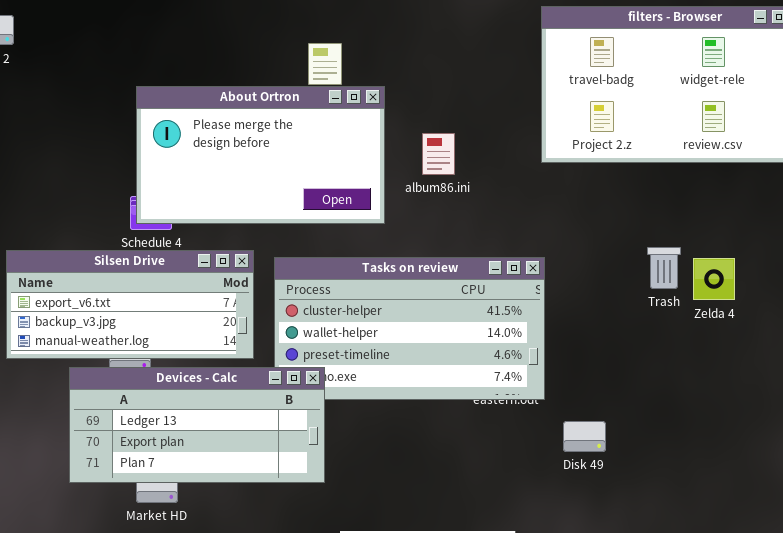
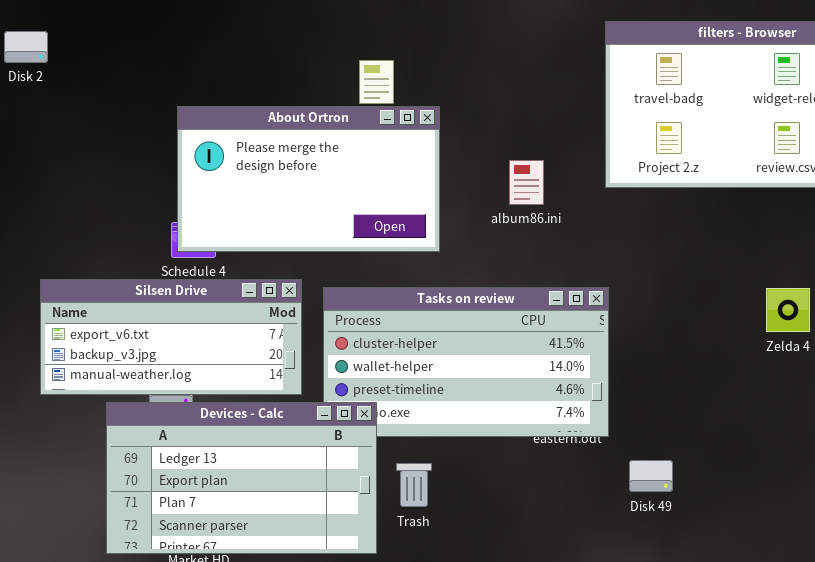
album86.ini: [422,133,455,175] -> [509,160,544,205], moved
Trash: [647,247,681,289] -> [396,463,432,507], moved
Devices - Calc: [69,367,325,483] -> [106,402,377,554], resized

